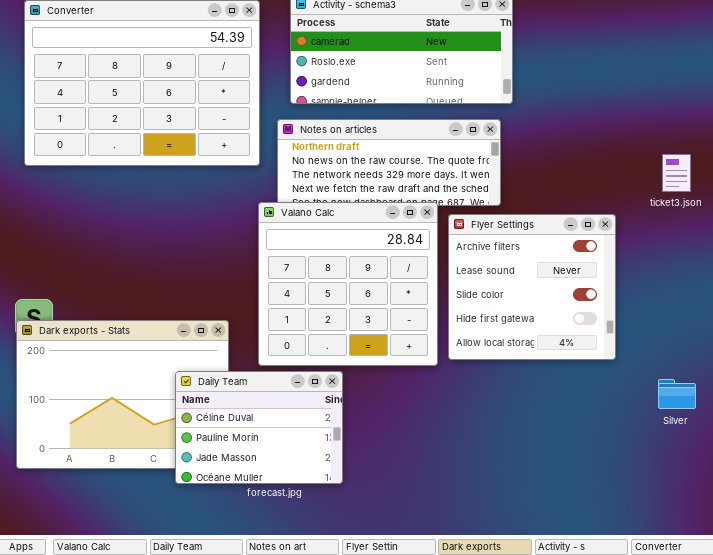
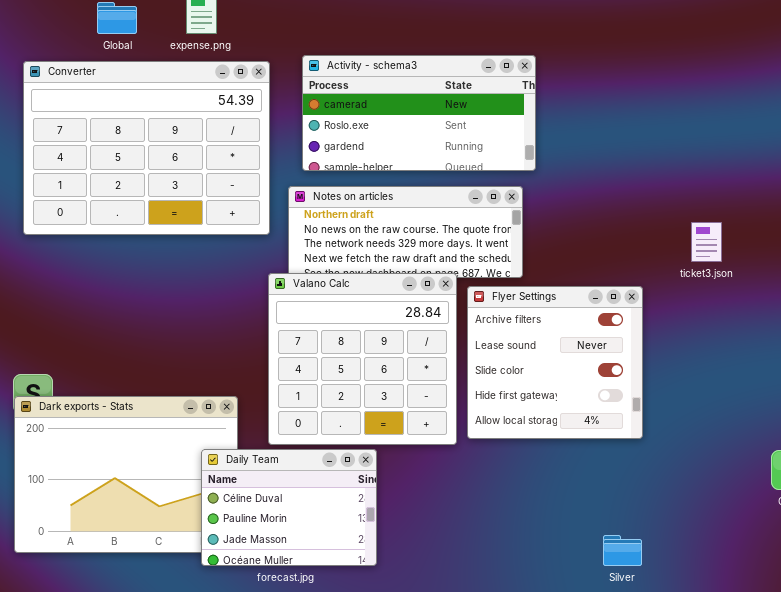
Daily Team: [175,371,343,484] -> [201,449,377,566], moved
Silver: [658,379,696,409] -> [603,535,642,566], moved

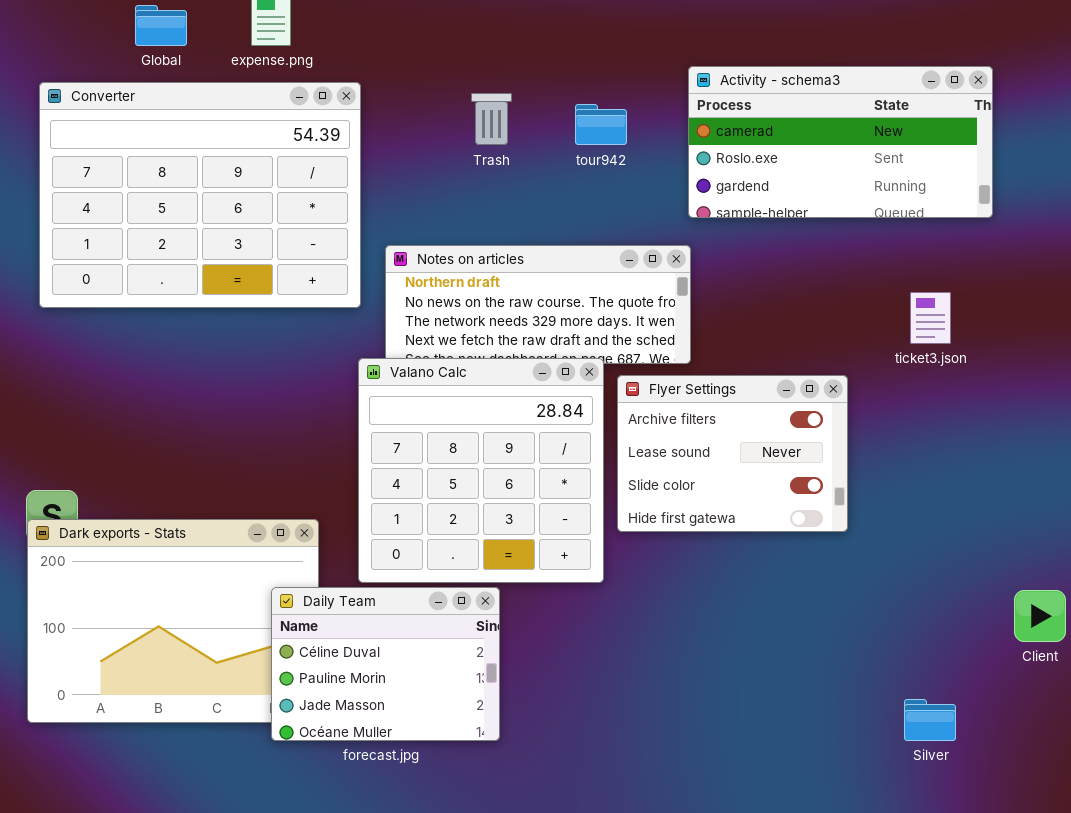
Activity - schema3: [302,55,536,171] -> [688,66,993,218], moved
Flyer Settings: [467,286,643,439] -> [617,375,848,532], resized
Silver: [603,535,642,566] -> [904,699,956,741], moved

